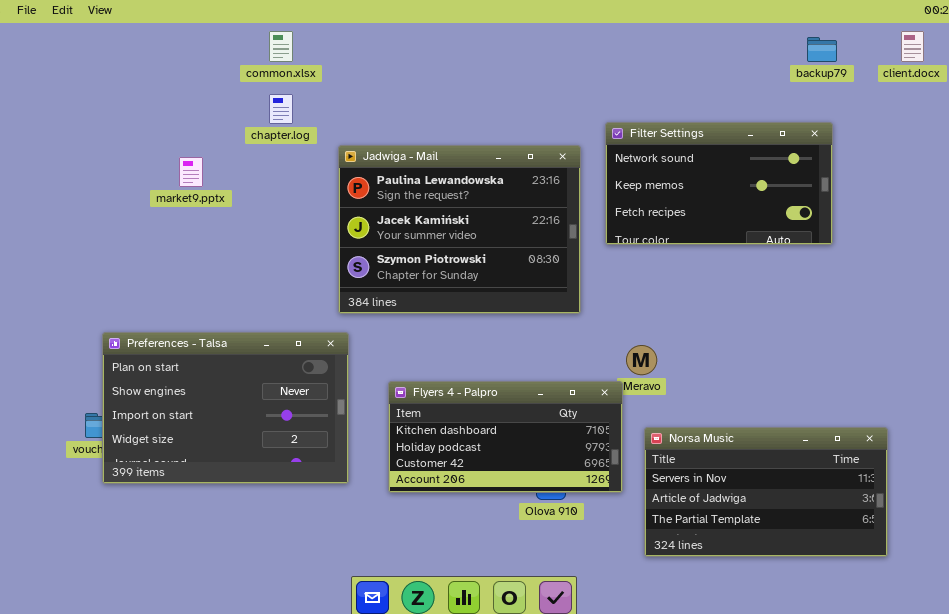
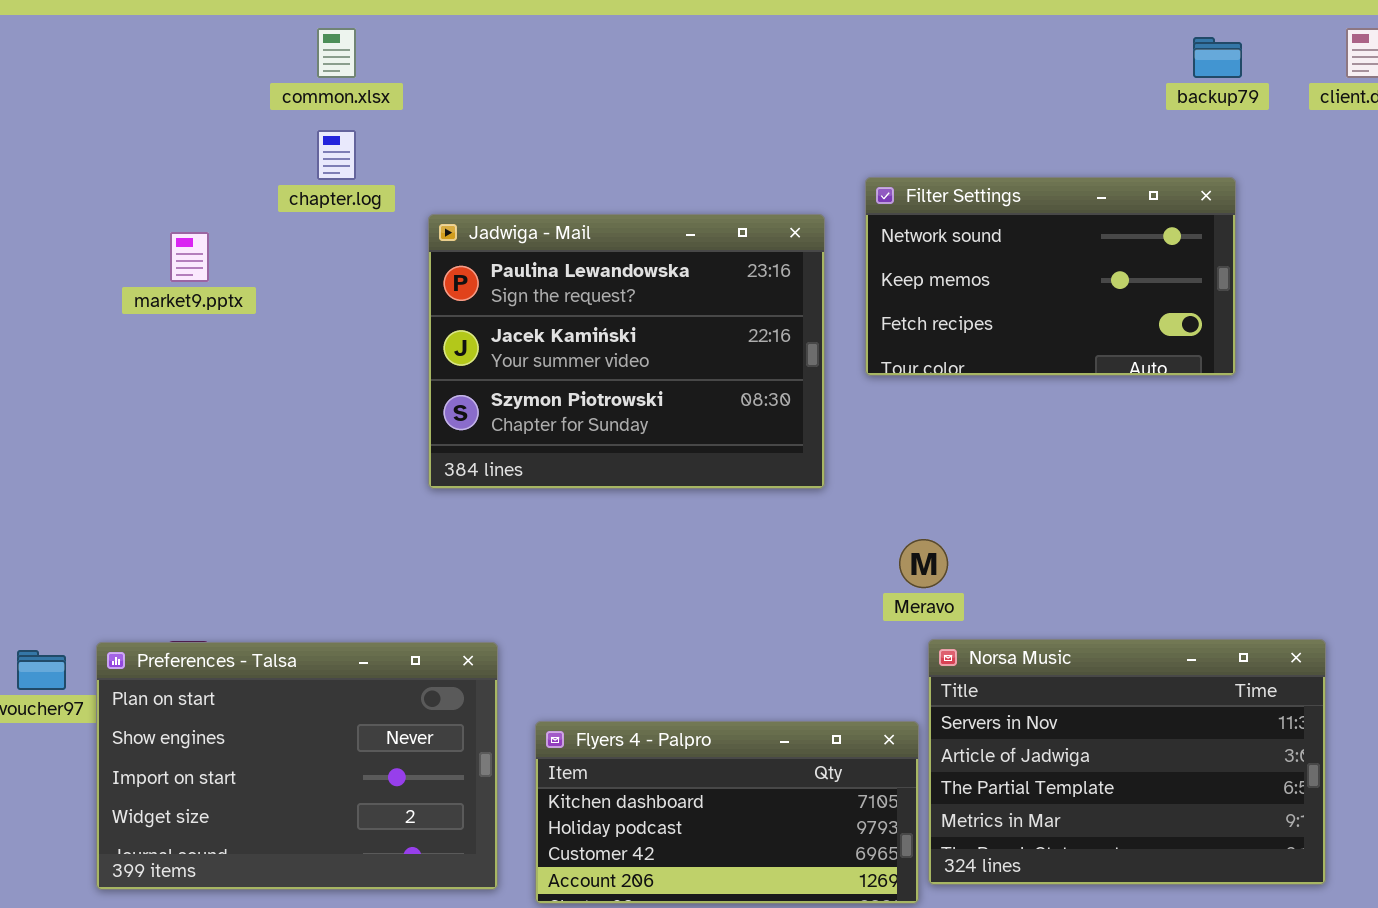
Preferences - Talsa: [102,332,349,484] -> [96,642,498,890], moved
Flyers 4 - Palpro: [388,381,623,493] -> [535,721,919,904], moved
Norsa Music: [644,427,888,557] -> [928,639,1326,885], resized

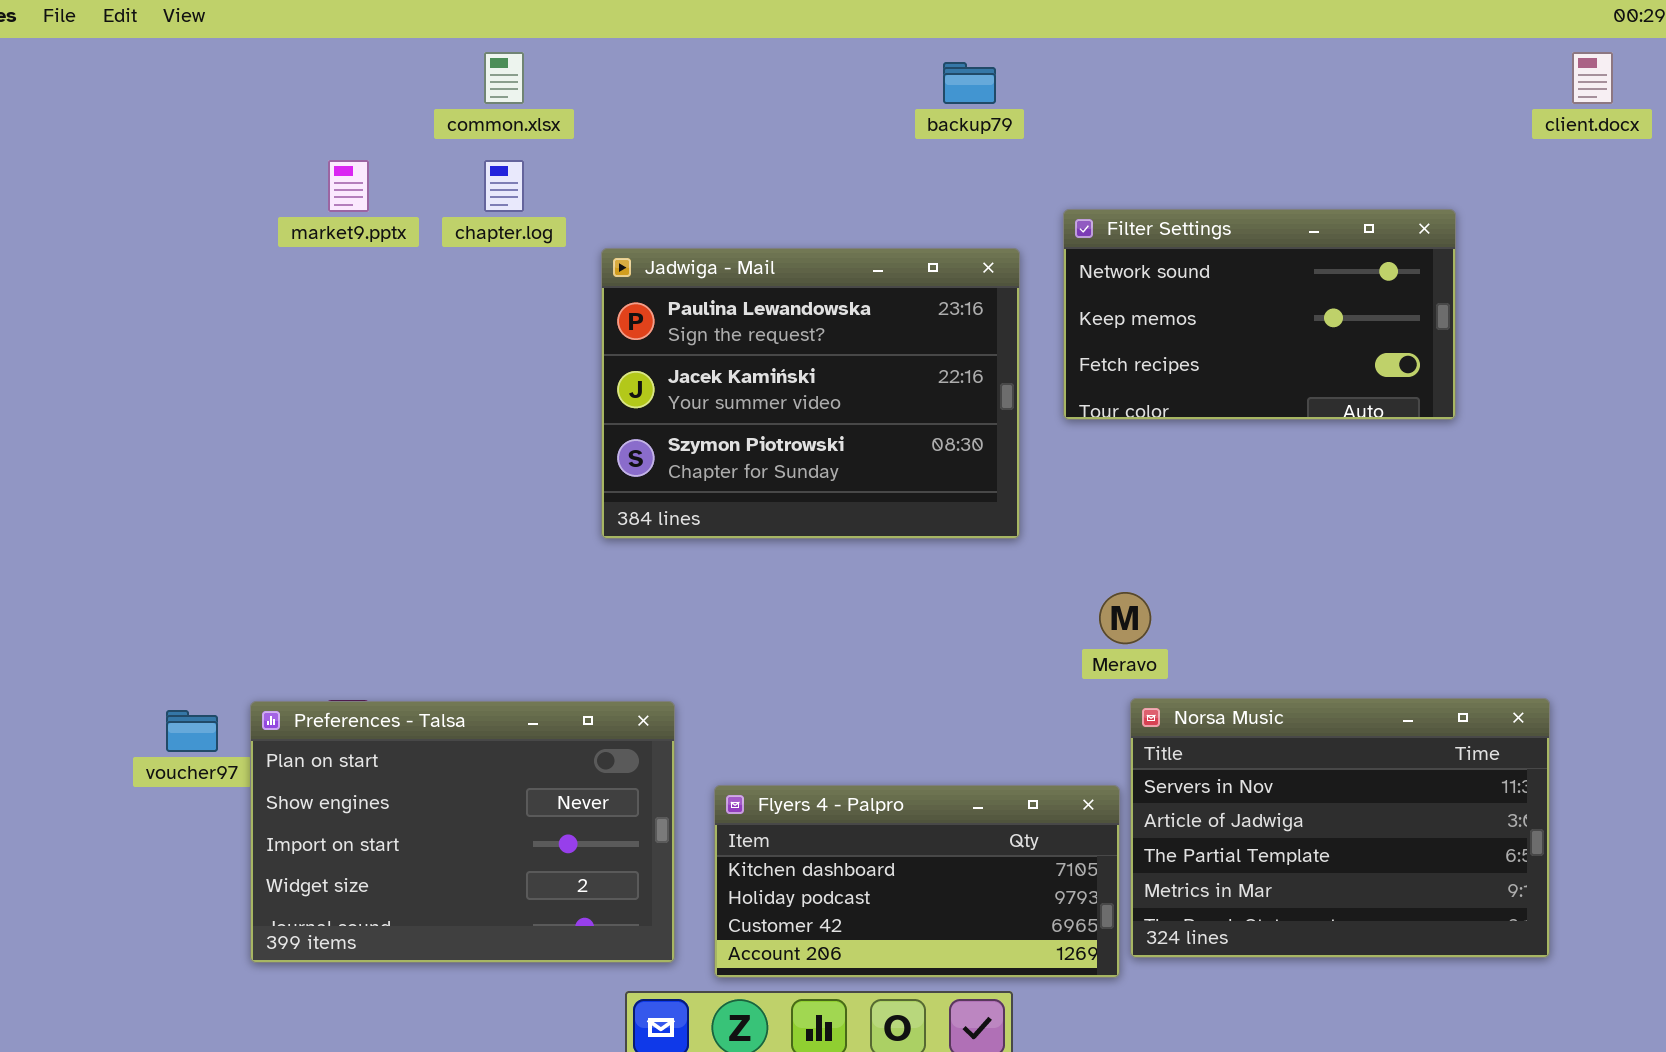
backup79: [1193,37,1242,78] -> [943,62,996,104], moved
market9.pptx: [170,232,209,282] -> [328,160,369,212], moved

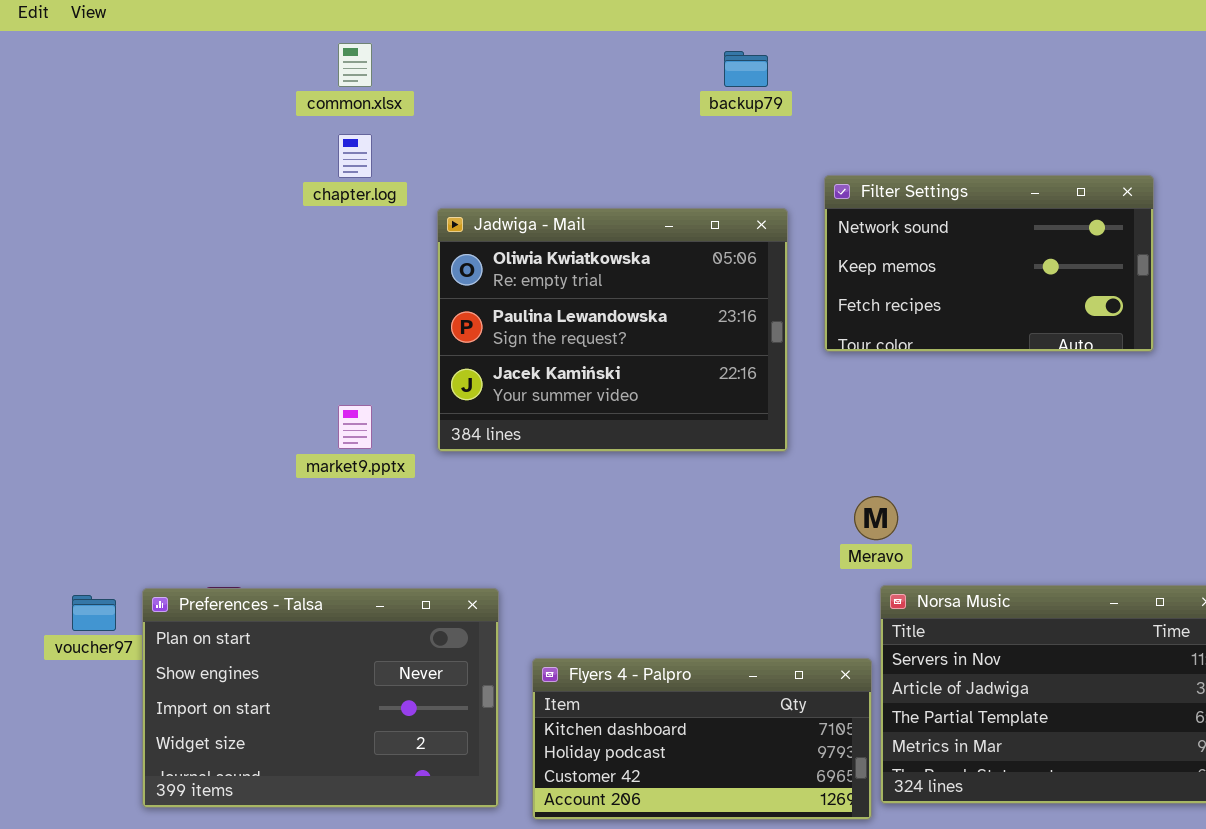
market9.pptx: [328,160,369,212] -> [338,405,372,449], moved
Jadwiga - Mail: [601,248,1020,539] -> [437,208,788,452], scrolled up 1 row

